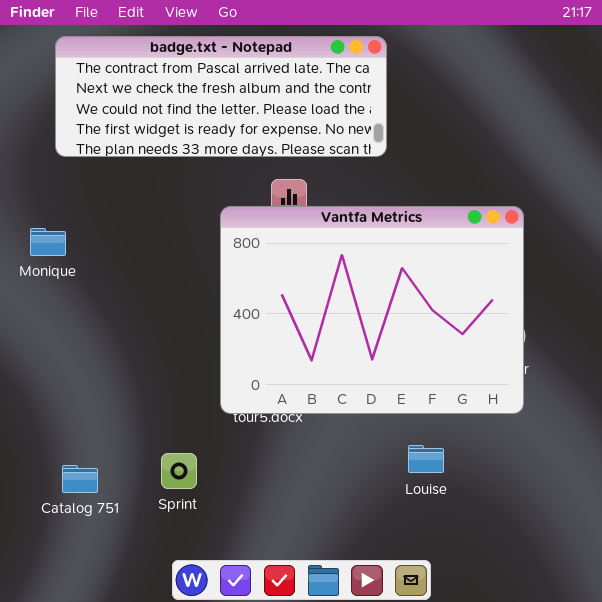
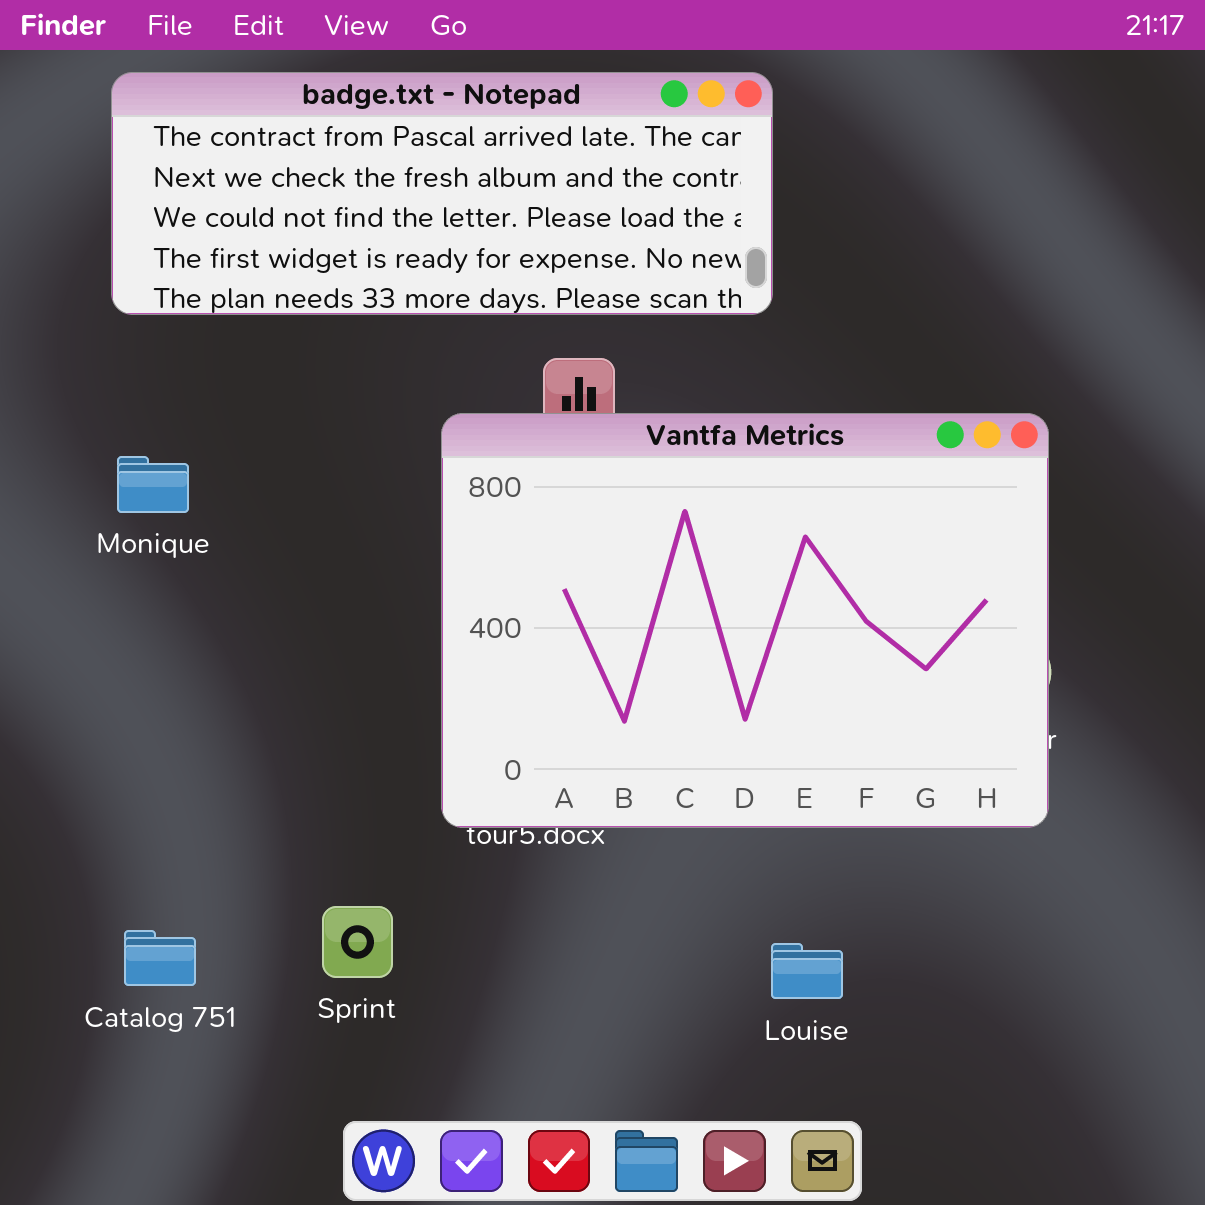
Monique: [30,228,66,256] -> [117,456,189,513], moved
Louise: [408,445,444,473] -> [771,943,843,999], moved

